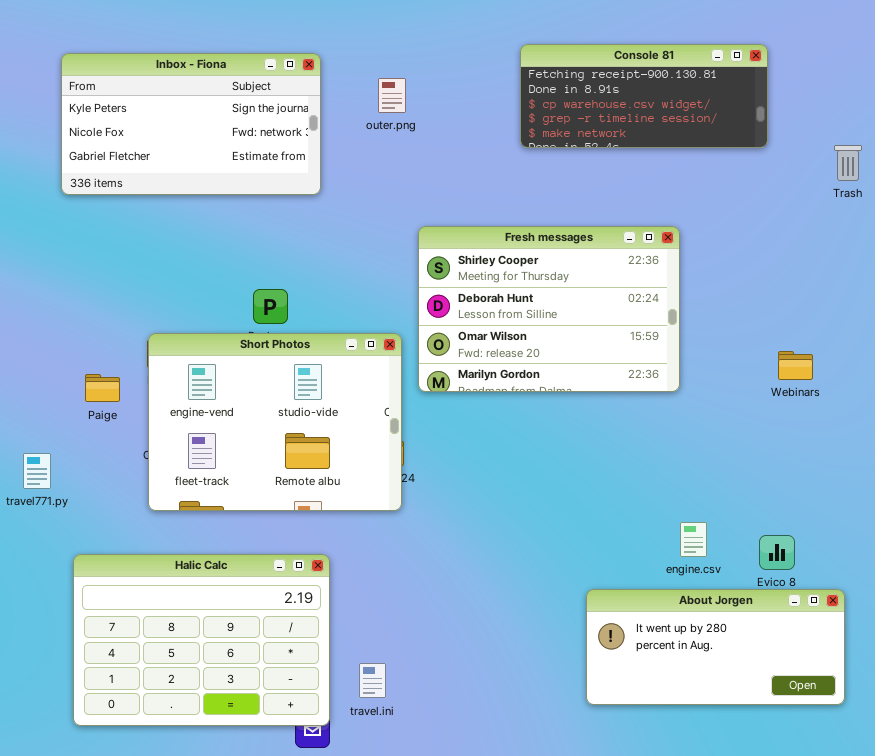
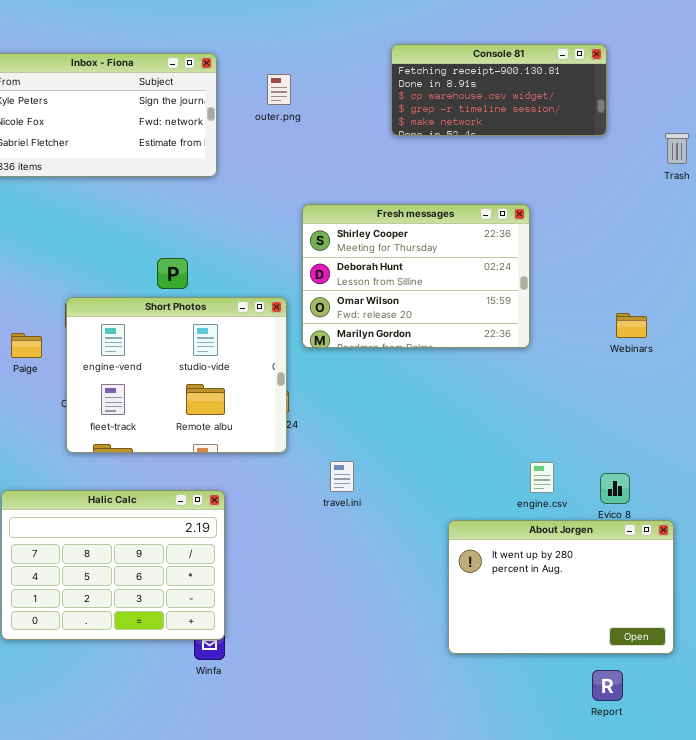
About Jorgen: [586,589,845,705] -> [448,520,674,654], resized
travel.ini: [359,663,386,698] -> [330,461,354,492], moved

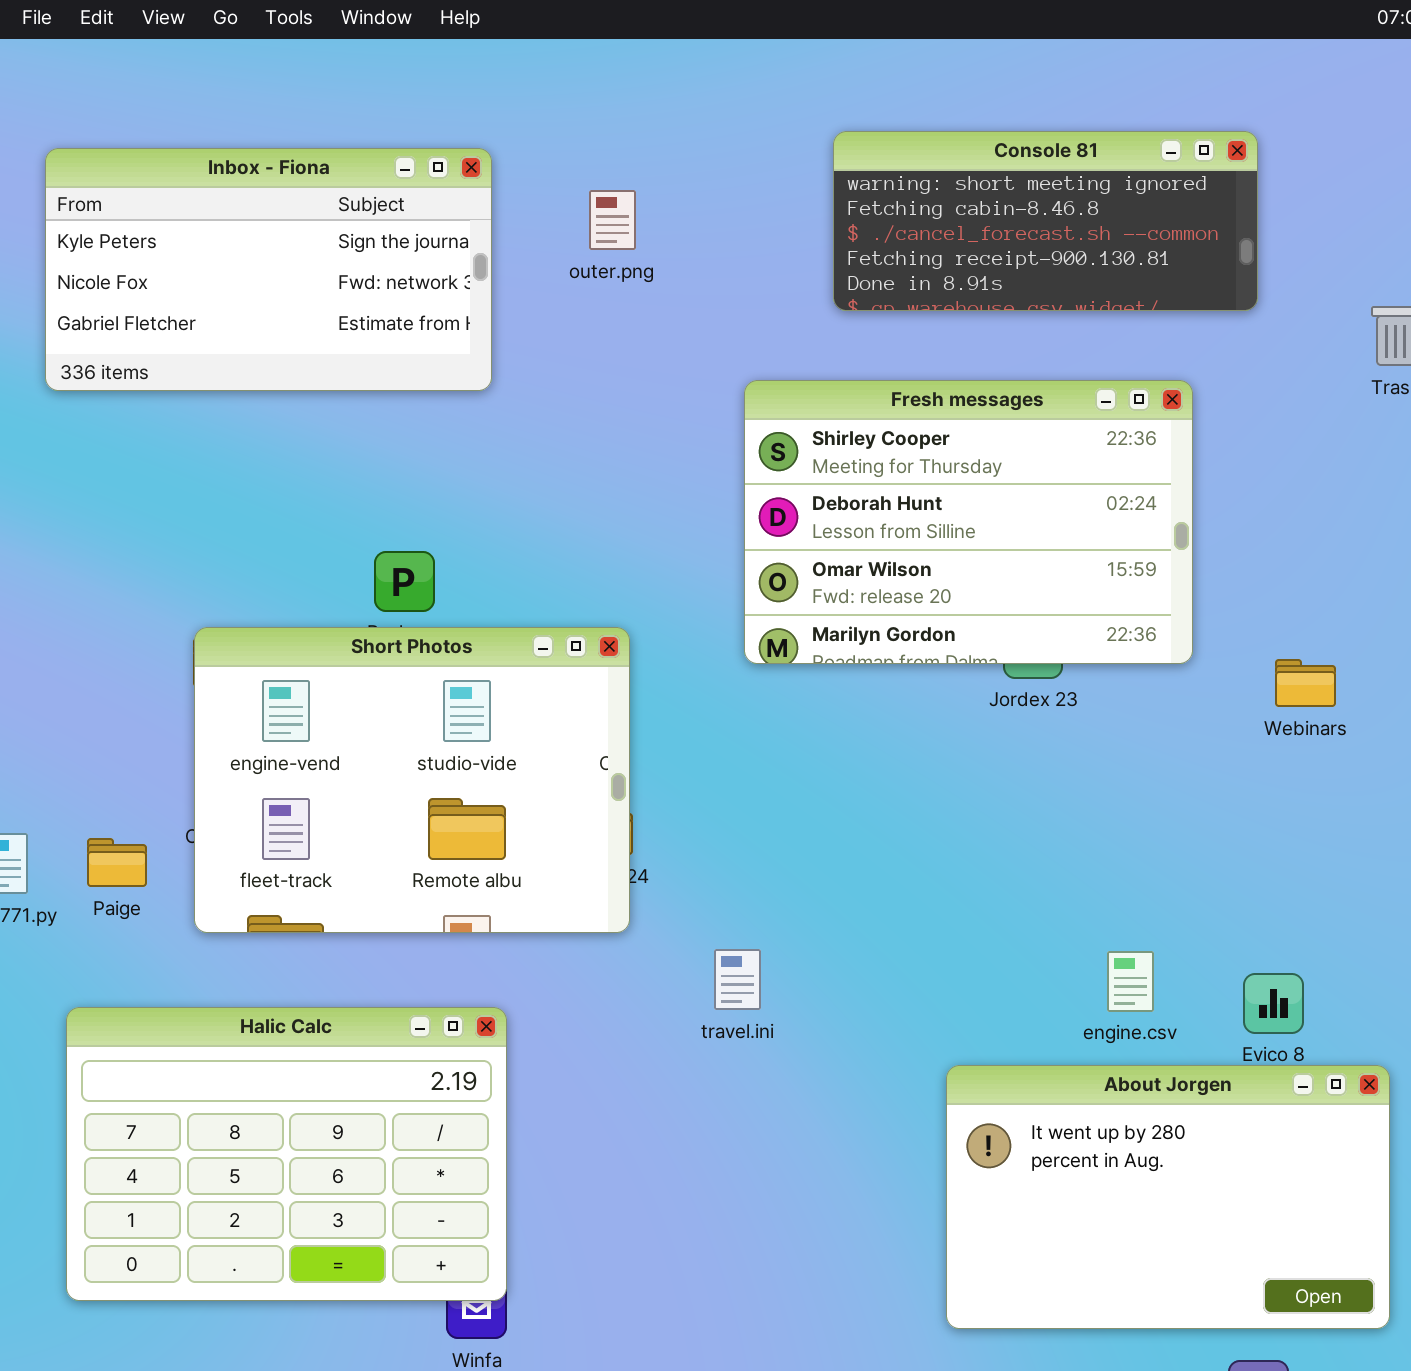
Console 81: [391,44,607,136] -> [833,131,1258,311], scrolled up 3 rows
Fresh messages: [302,204,530,348] -> [744,380,1193,664], moved
Paige: [11,333,42,358] -> [87,838,147,887], moved

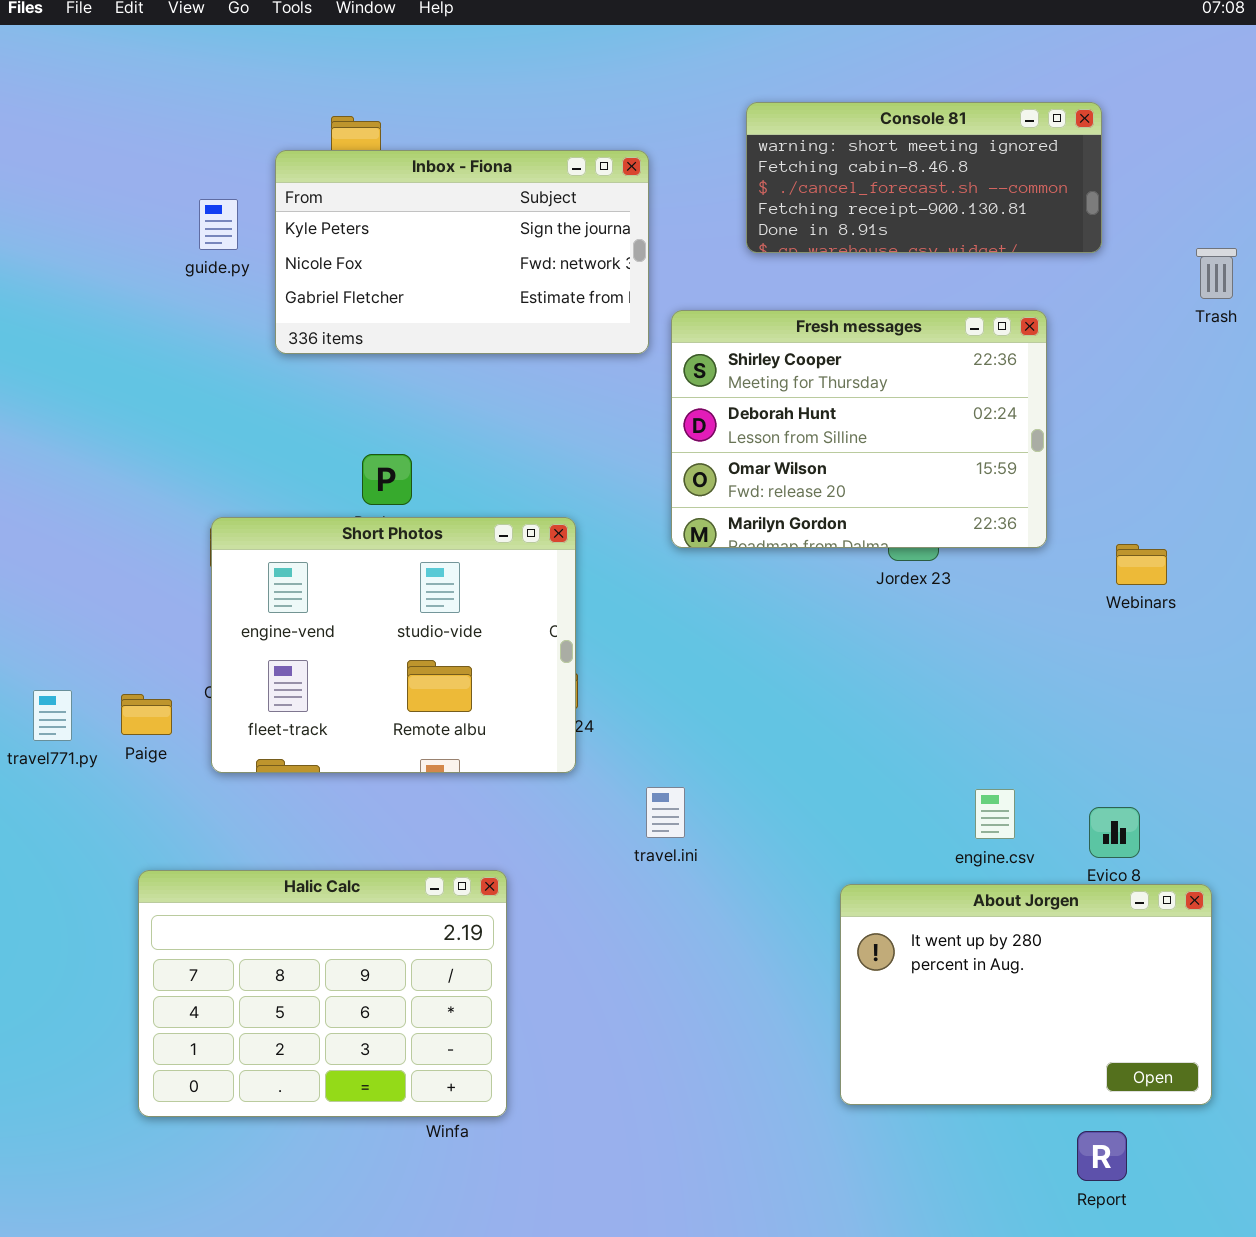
Inbox - Fiona: [45,148,492,391] -> [275,150,649,354], moved
Halic Calc: [66,1007,507,1301] -> [138,870,507,1117], moved

